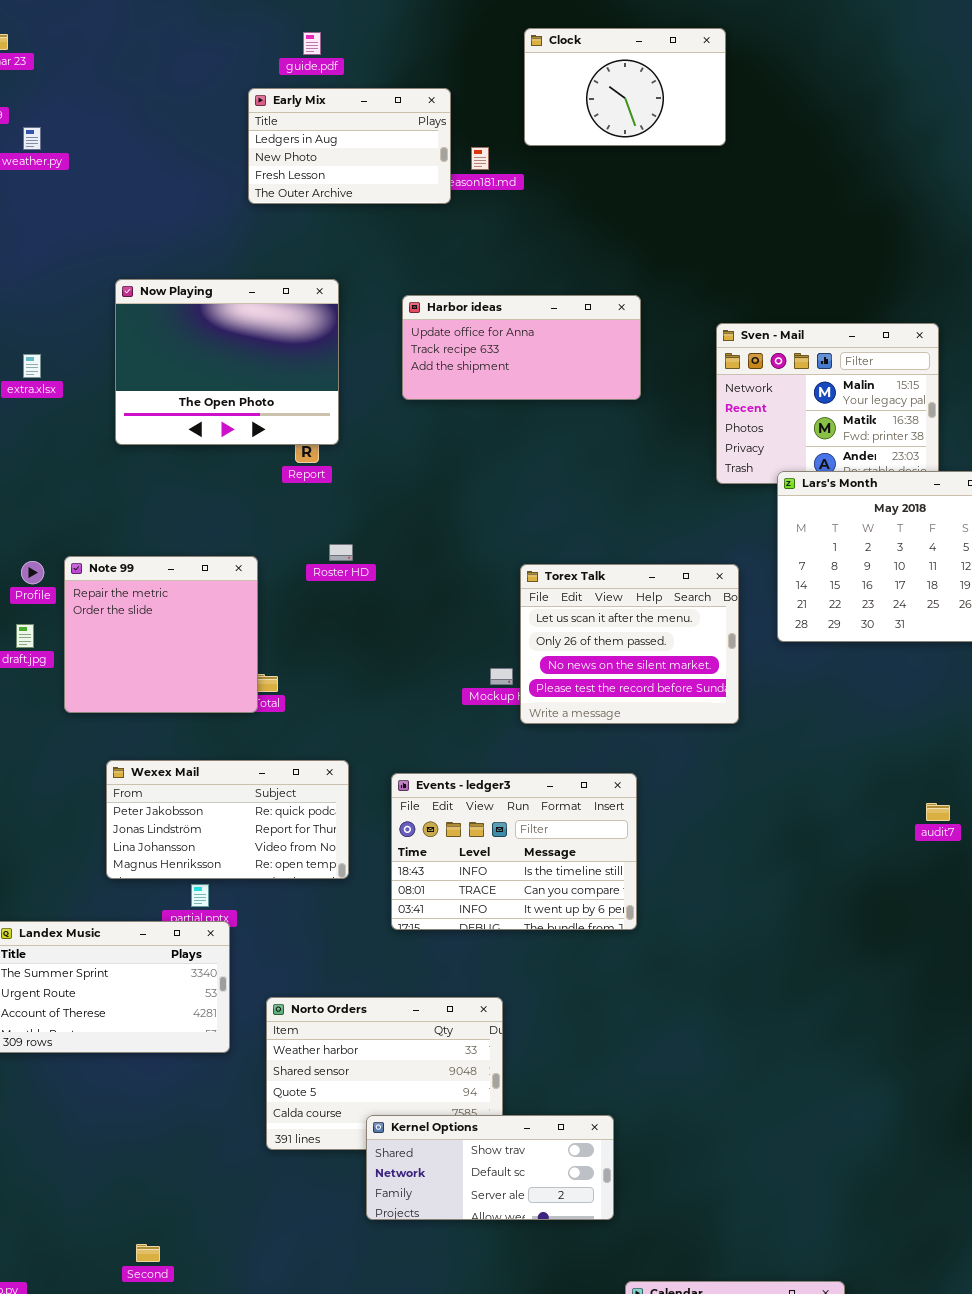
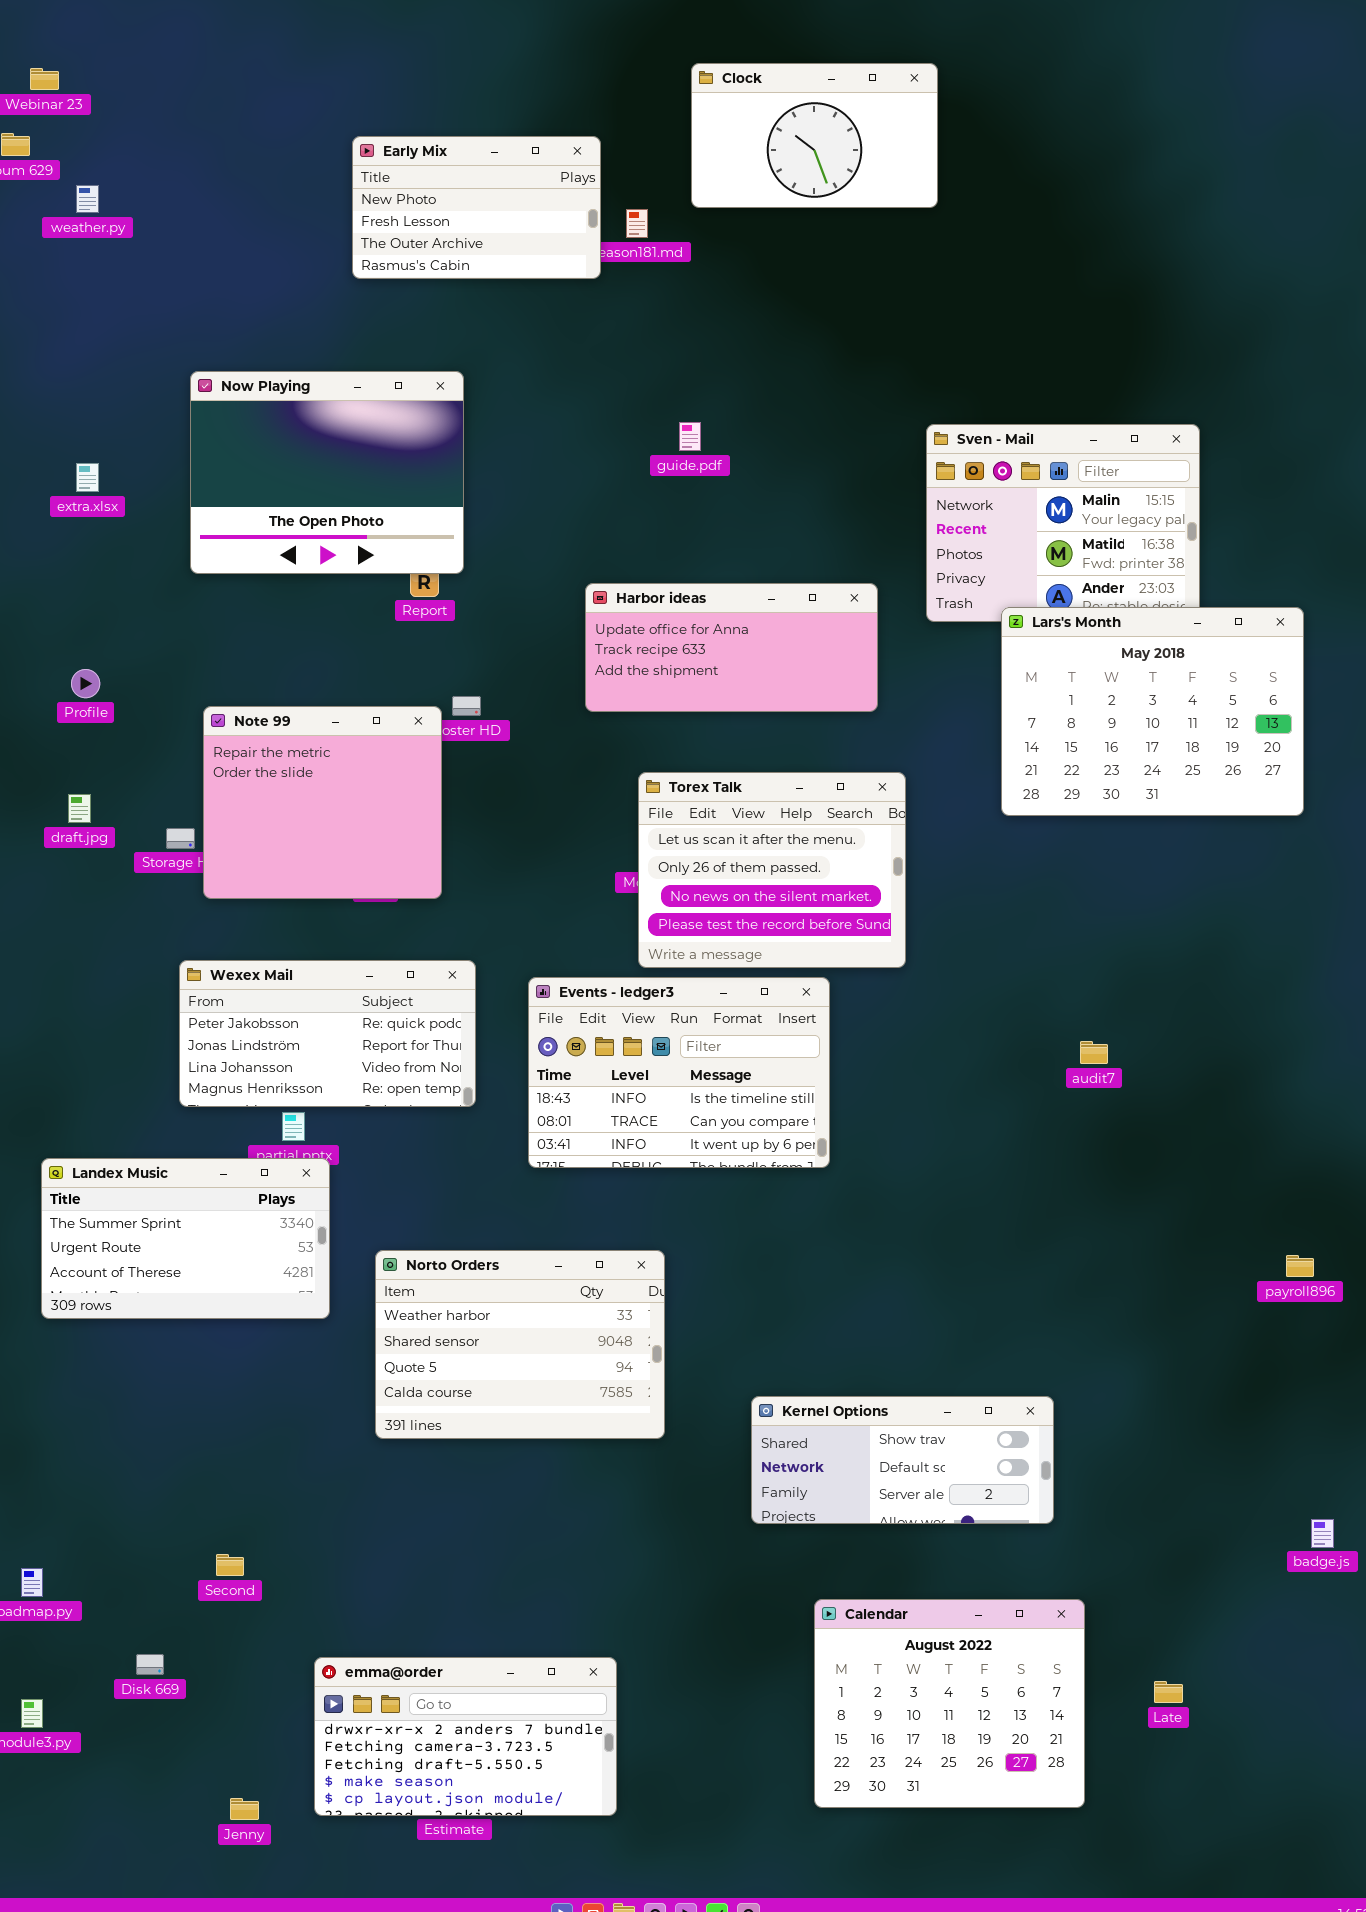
guide.pdf: [303,32,321,55] -> [679,422,701,451], moved
Early Mix: [248,88,451,204] -> [352,136,601,279], scrolled down 1 row
Harbor ideas: [402,295,641,400] -> [585,583,878,712], moved
Note 99: [64,556,258,713] -> [203,706,442,899], moved
Profile: [21,561,44,584] -> [71,669,100,698], moved
Torex Talk: [520,564,739,724] -> [638,772,906,968], moved
audit7: [926,803,950,821] -> [1080,1041,1108,1064], moved
Kernel Options: [366,1115,614,1220] -> [751,1396,1054,1524], moved

